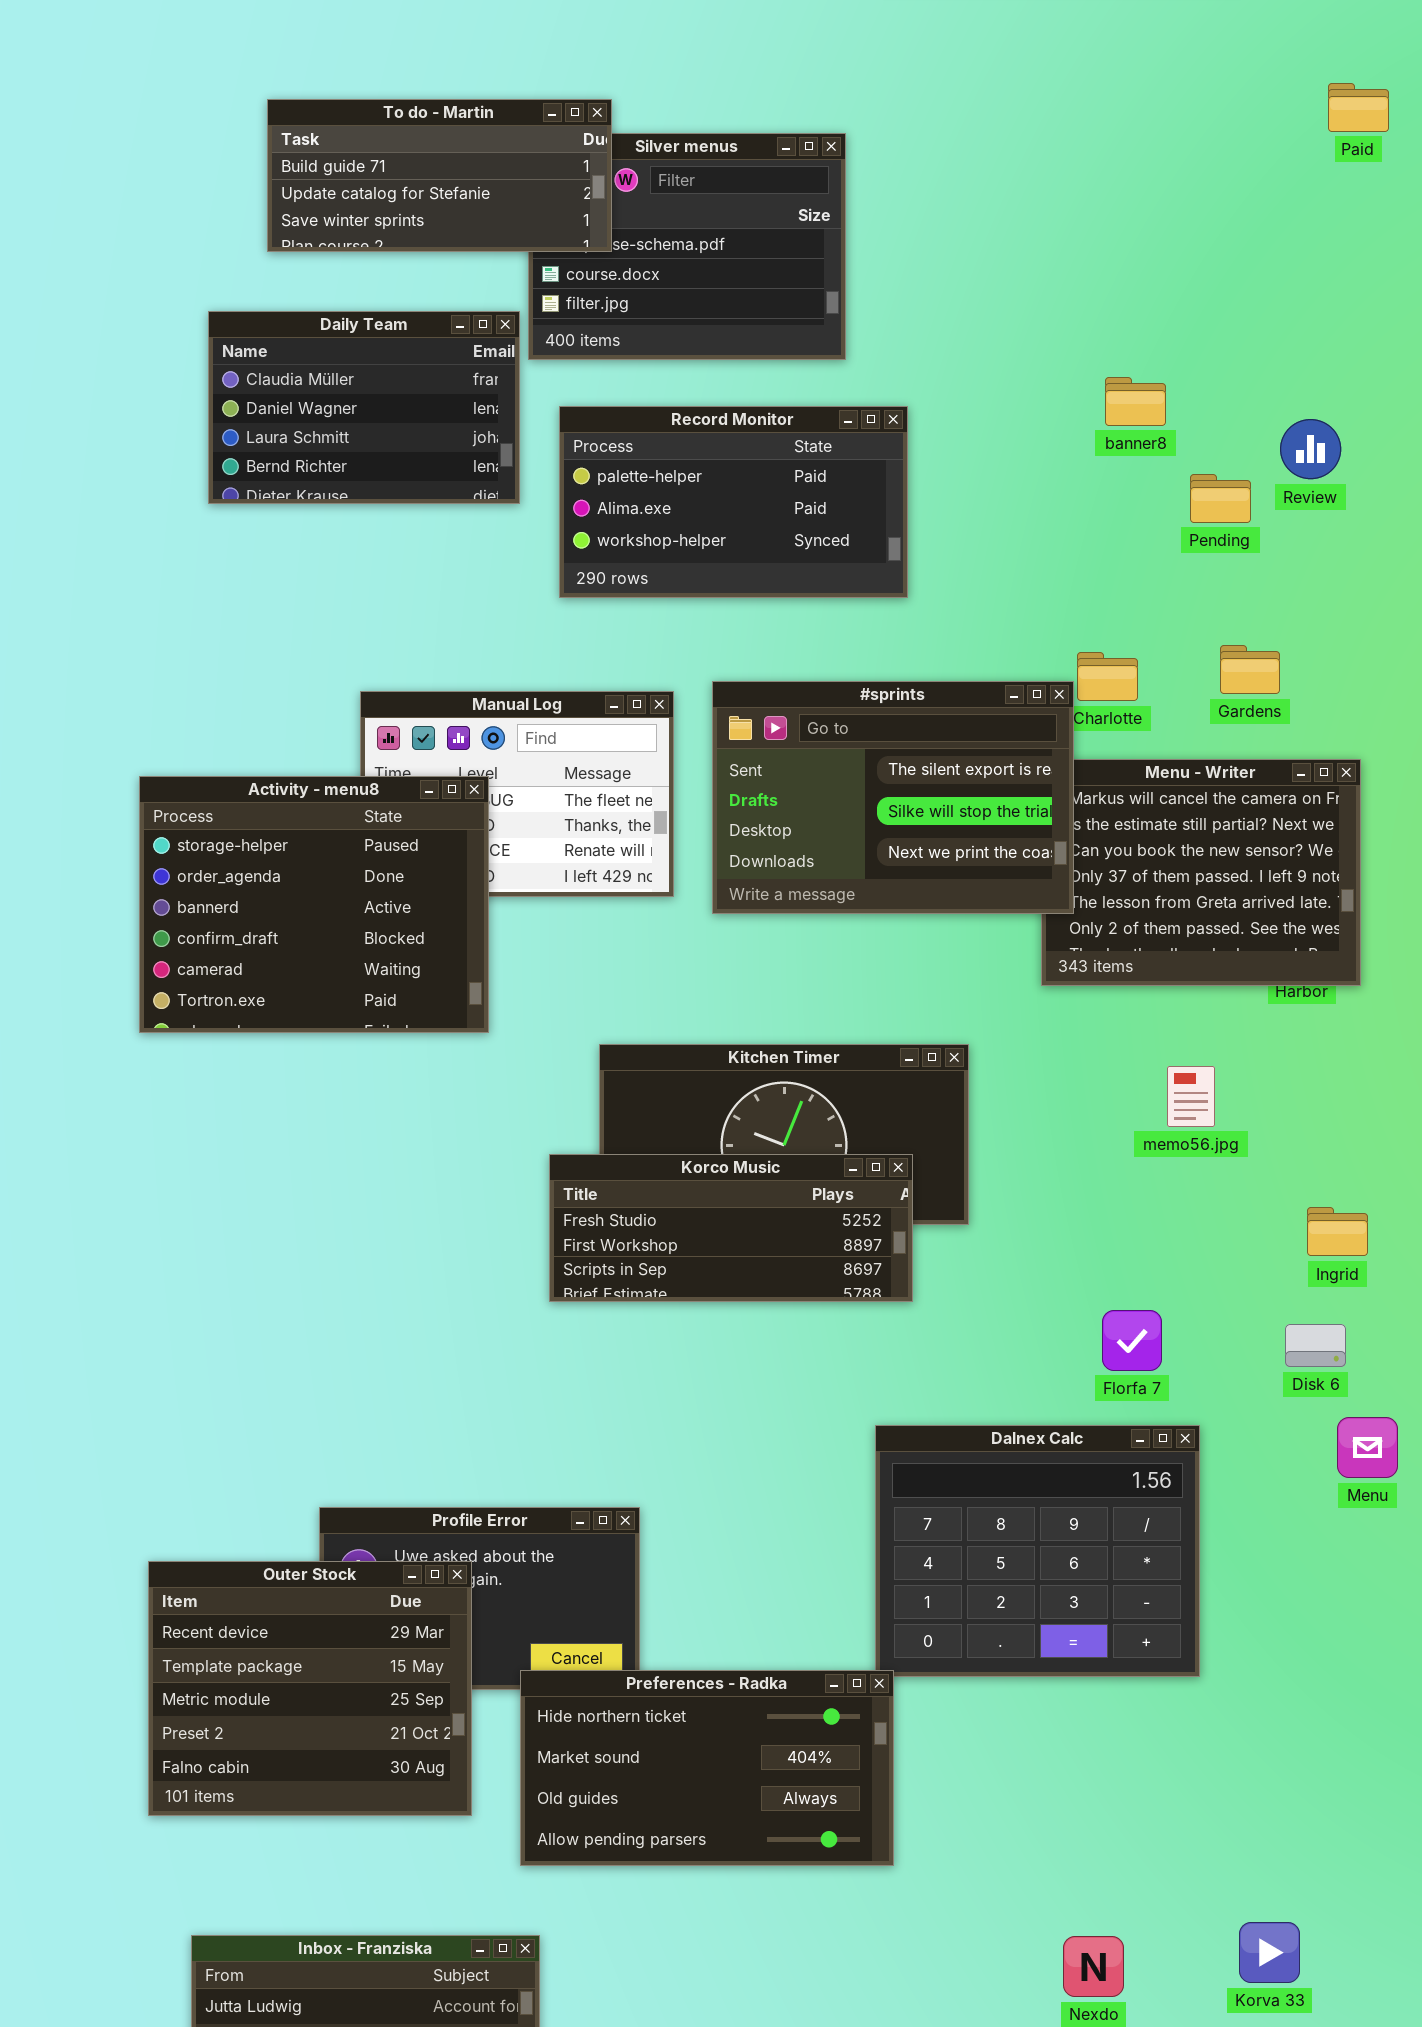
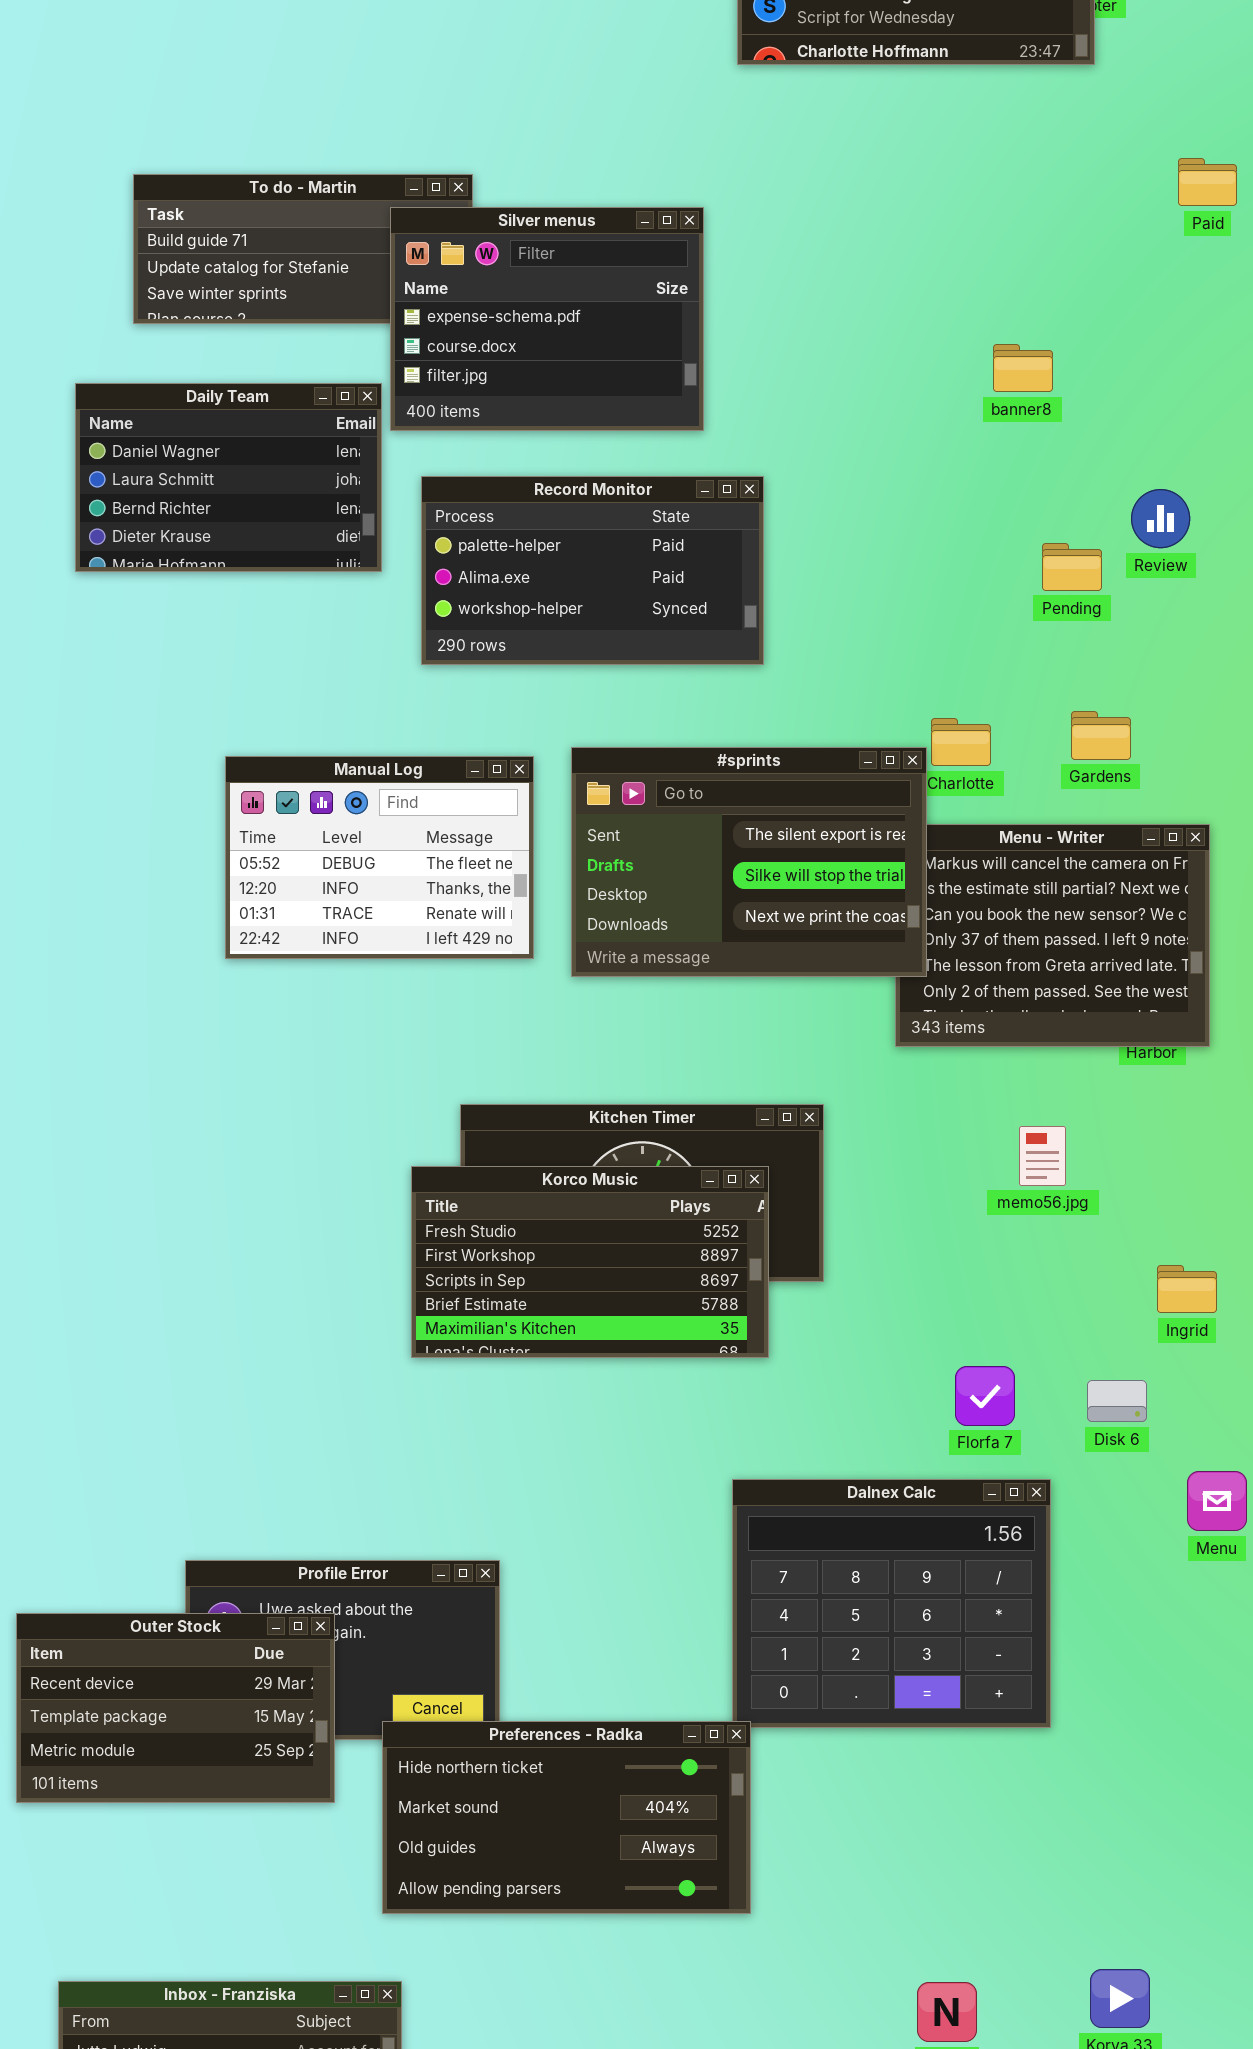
Silver menus: [528,133,846,360] -> [390,207,704,431], raised
Daily Team: [208,311,520,504] -> [75,383,382,572], scrolled down 1 row
banner8: [1105,377,1166,426] -> [993,344,1053,392], moved
Activity - menu8: [139,776,489,1033] -> none, closed
Korco Music: [549,1154,913,1302] -> [411,1166,769,1358], resized
Disk 6: [1285,1324,1346,1367] -> [1087,1380,1147,1422], moved
Outer Stock: [148,1561,472,1816] -> [16,1613,335,1803], resized

